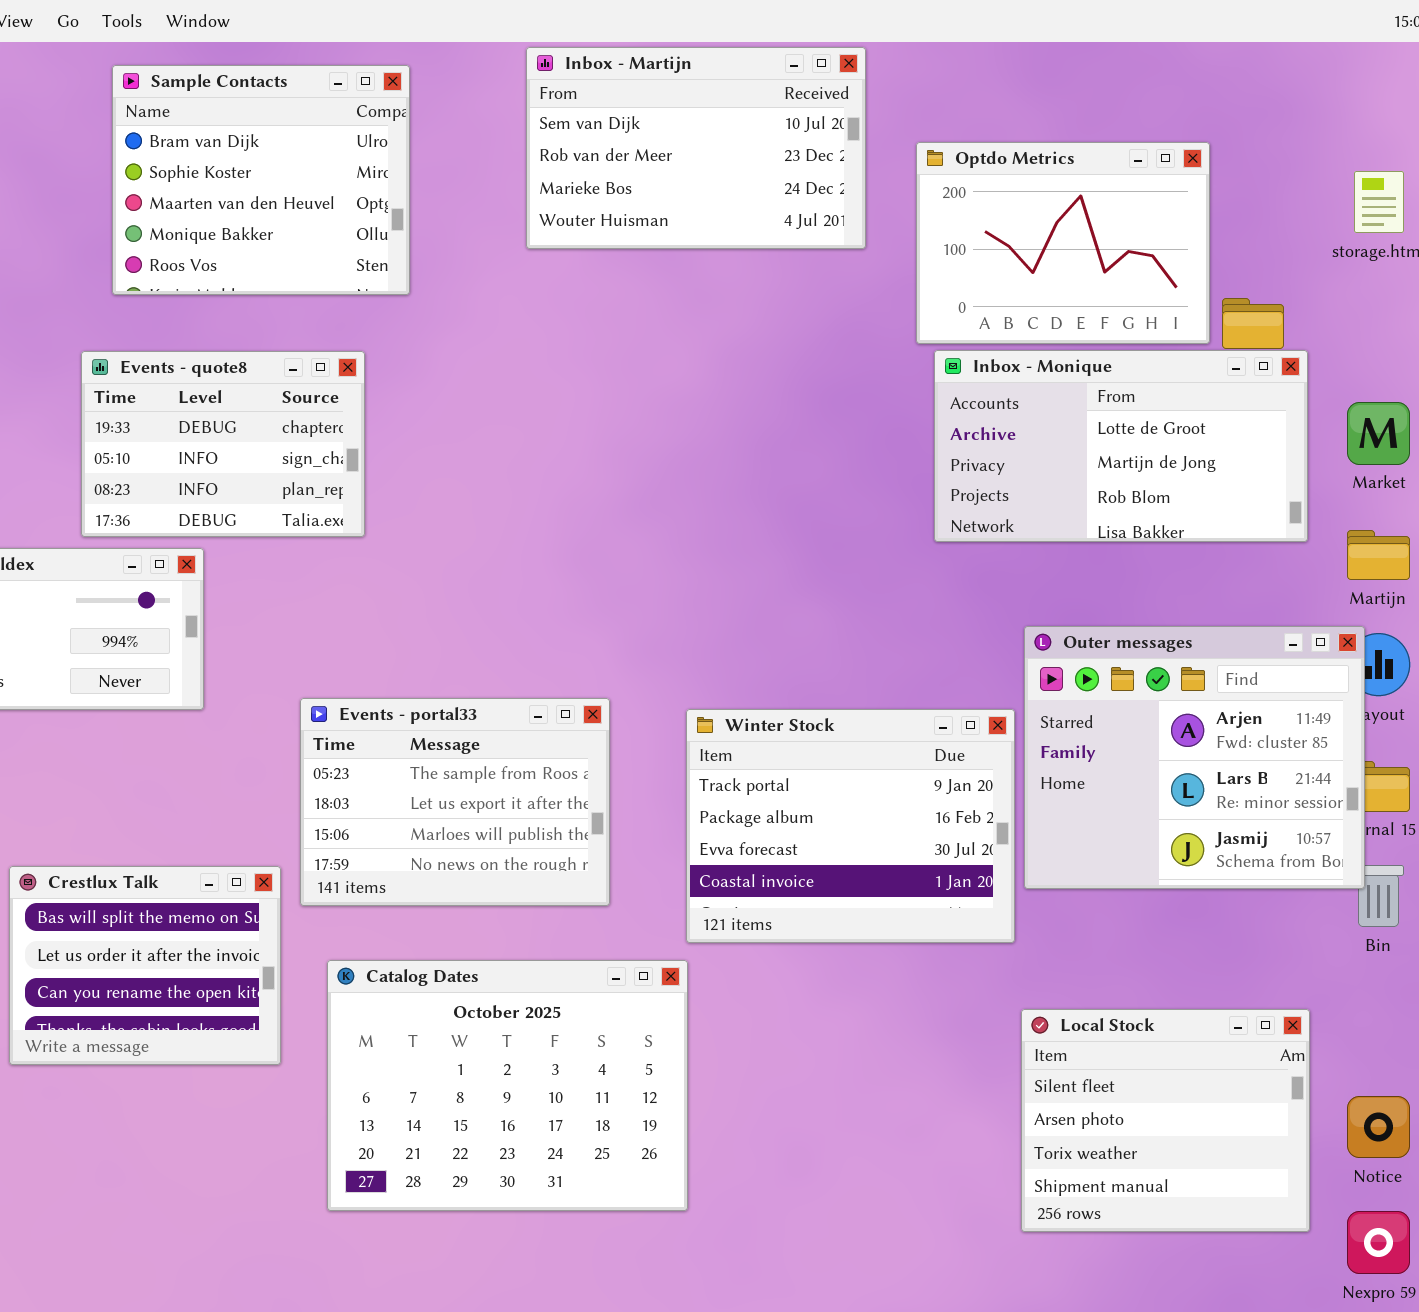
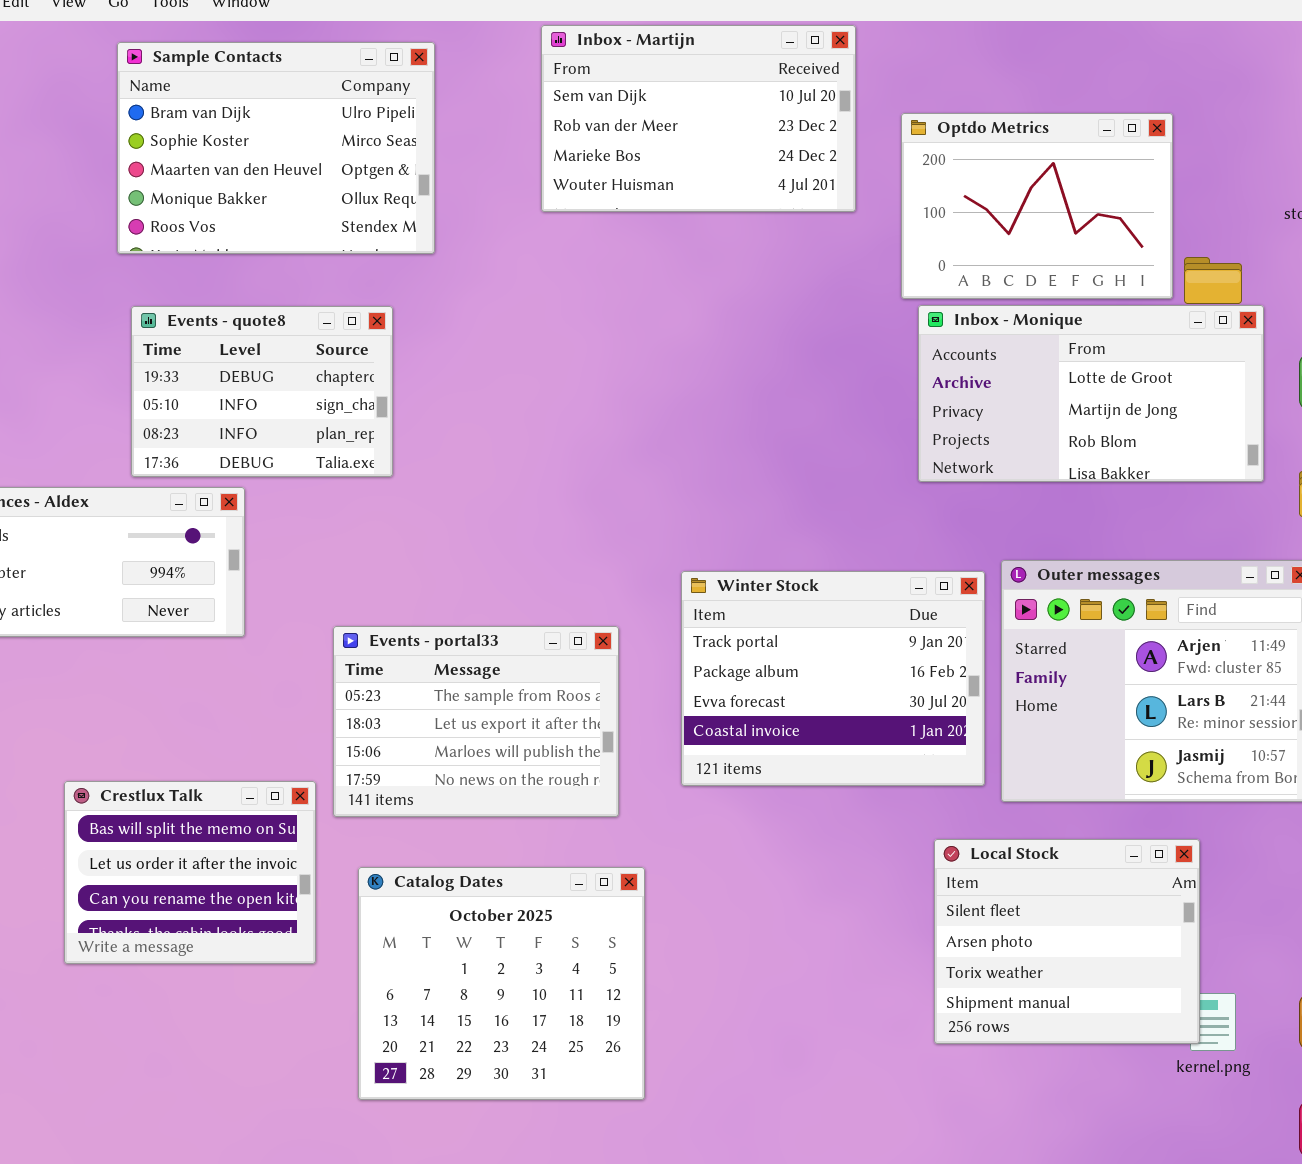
Sample Contacts: [112,65,410,295] -> [117,42,435,254], resized
Winter Stock: [686,709,1015,943] -> [681,571,985,786], moved
Catalog Dates: [327,960,688,1211] -> [358,867,645,1100], resized
Local Stock: [1021,1009,1310,1232] -> [934,839,1200,1044], moved

